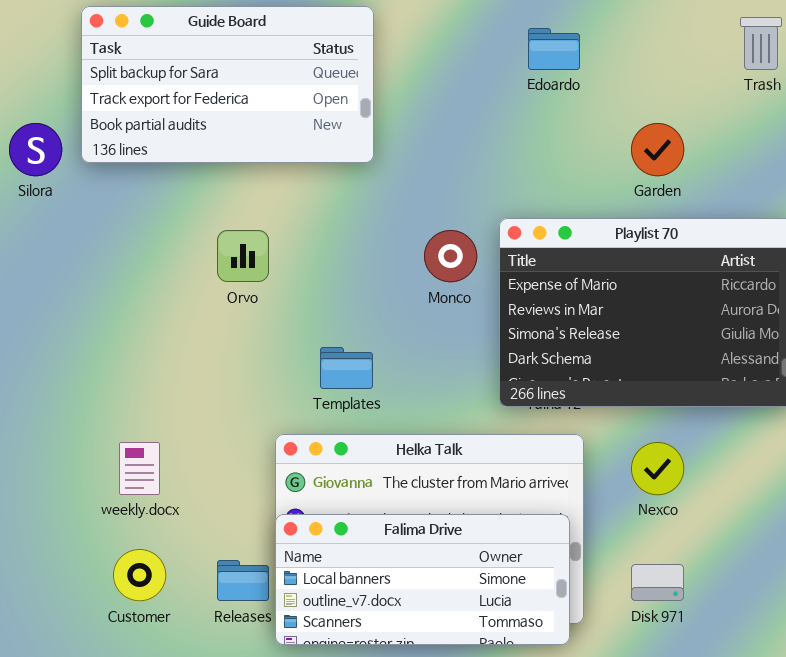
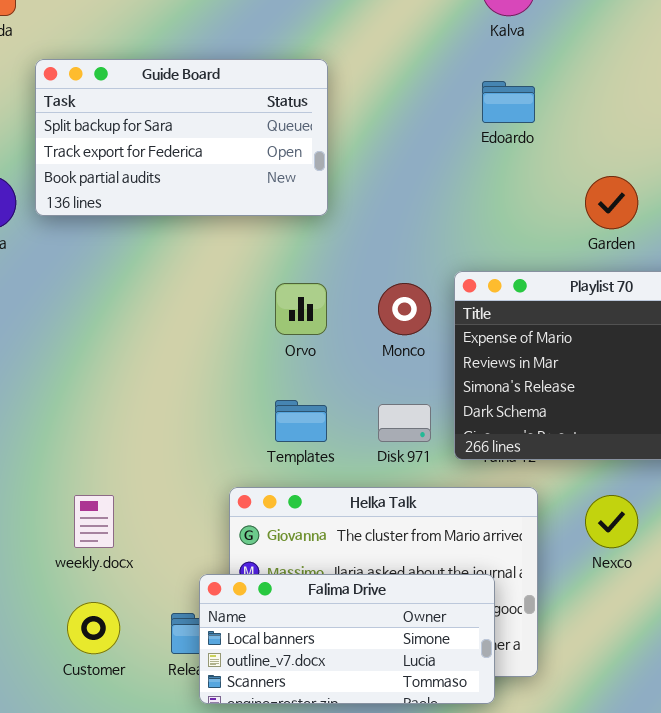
Orvo: [217,230,269,282] -> [275,283,327,335], moved
Falima Drive: [275,514,570,645] -> [199,574,495,704], moved
Disk 971: [631,564,684,601] -> [378,404,431,442], moved

